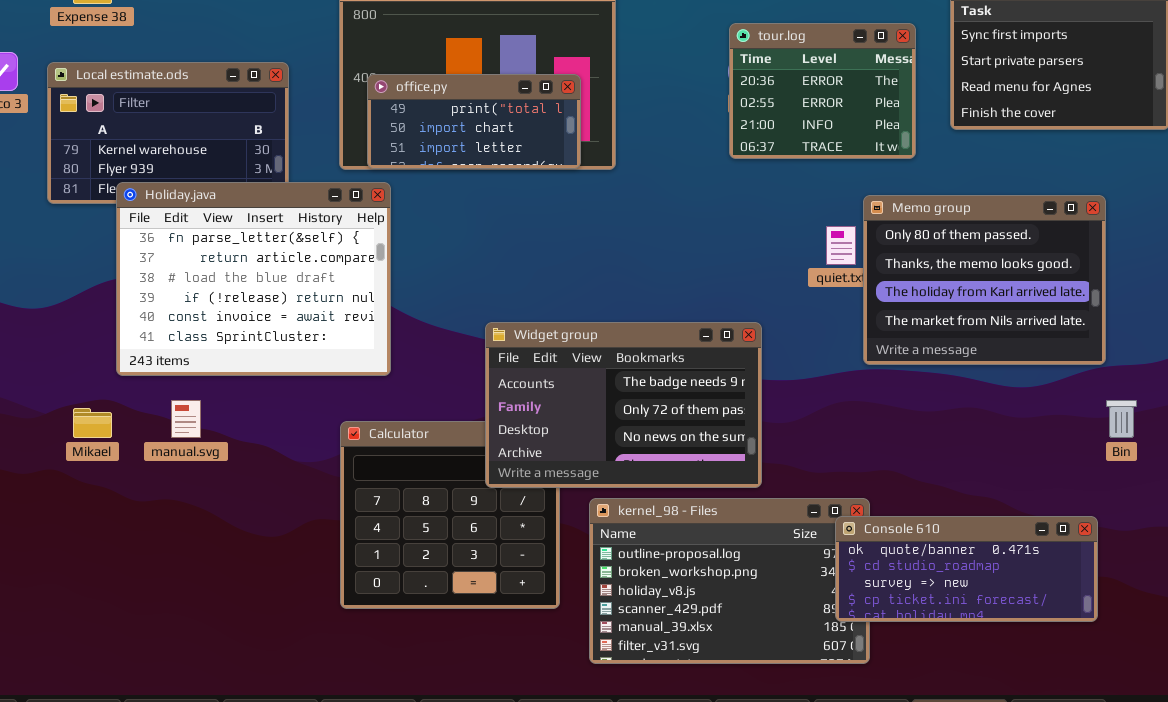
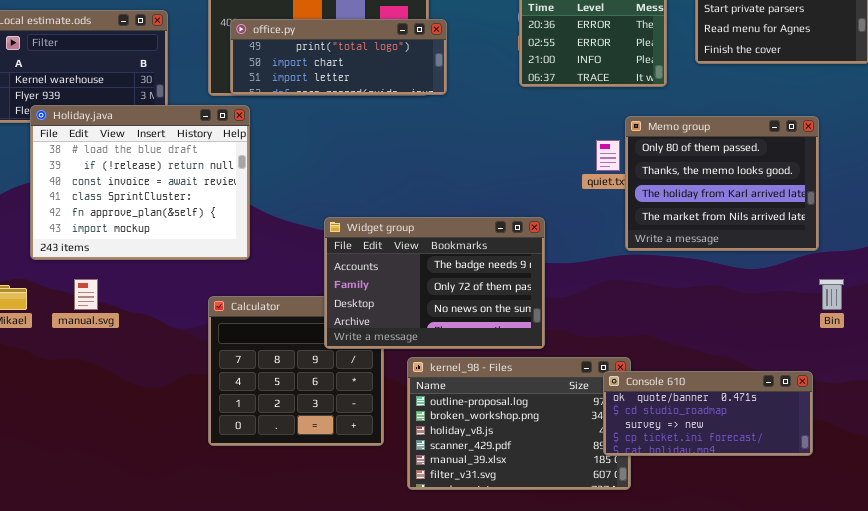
office.py: [367,74,581,169] -> [230,19,447,95], resized
Holiday.java: [116,182,391,376] -> [30,105,250,260], scrolled down 2 rows

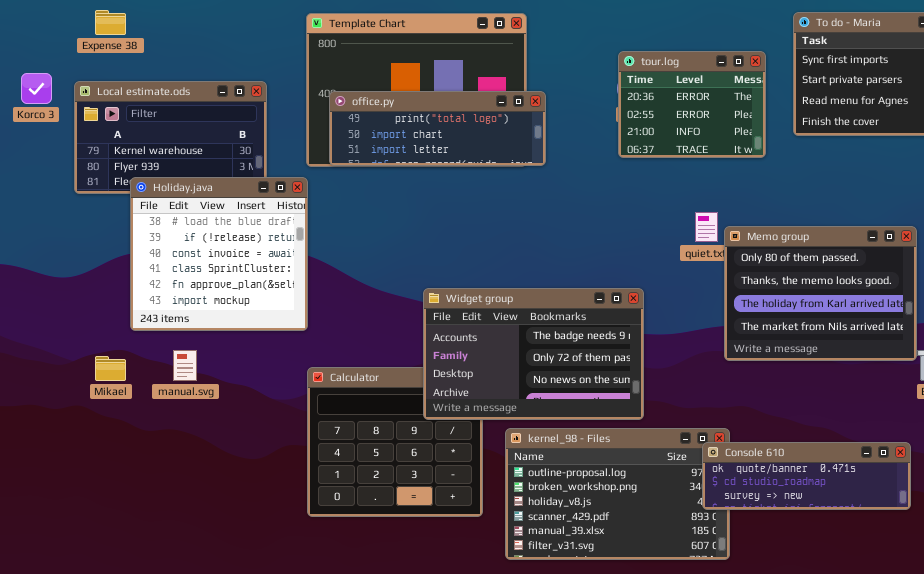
Holiday.java: [30,105,250,260] -> [130,177,308,331], resized
Memo group: [625,116,819,251] -> [724,226,917,361], moved
Console 610: [603,371,813,456] -> [702,442,911,510], resized

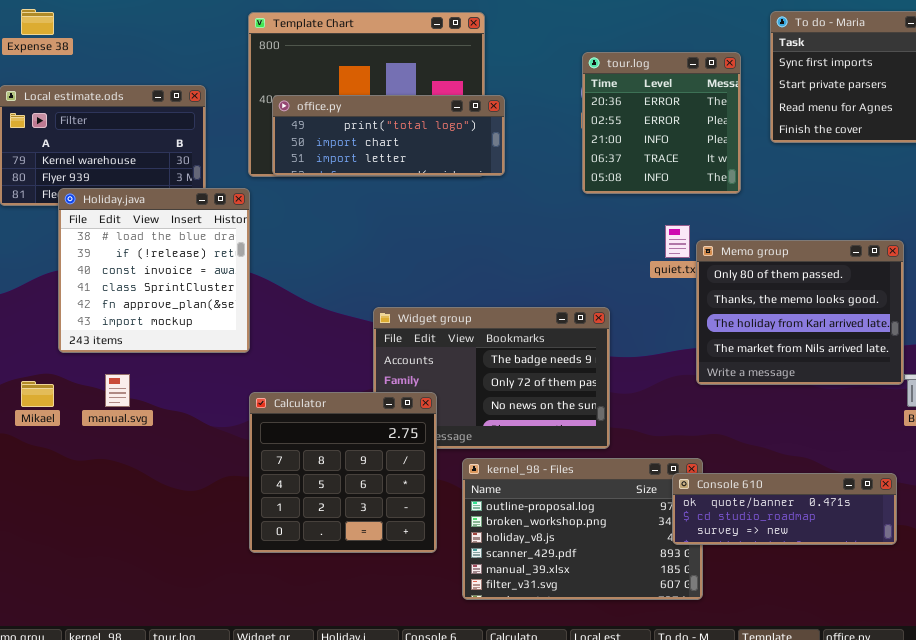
tour.log: [618,51,766,158] -> [582,52,741,194], resized
Calculator: [307,367,483,517] -> [249,392,437,553], raised

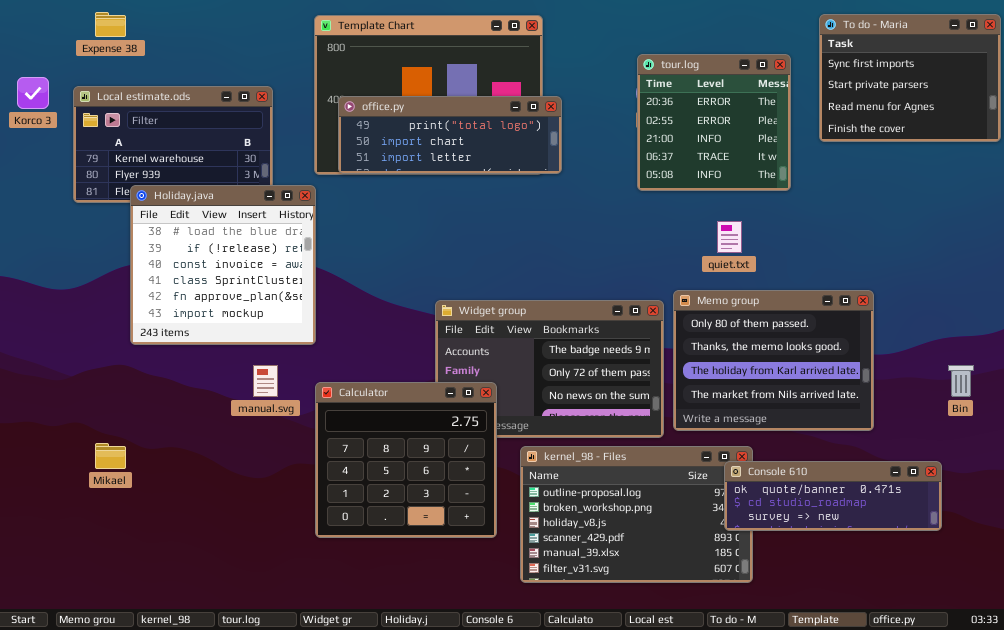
Memo group: [696,240,904,385] -> [673,290,874,431], moved
manual.svg: [105,374,130,407] -> [253,365,278,397], moved
Mikael: [21,381,54,407] -> [95,443,126,469], moved

